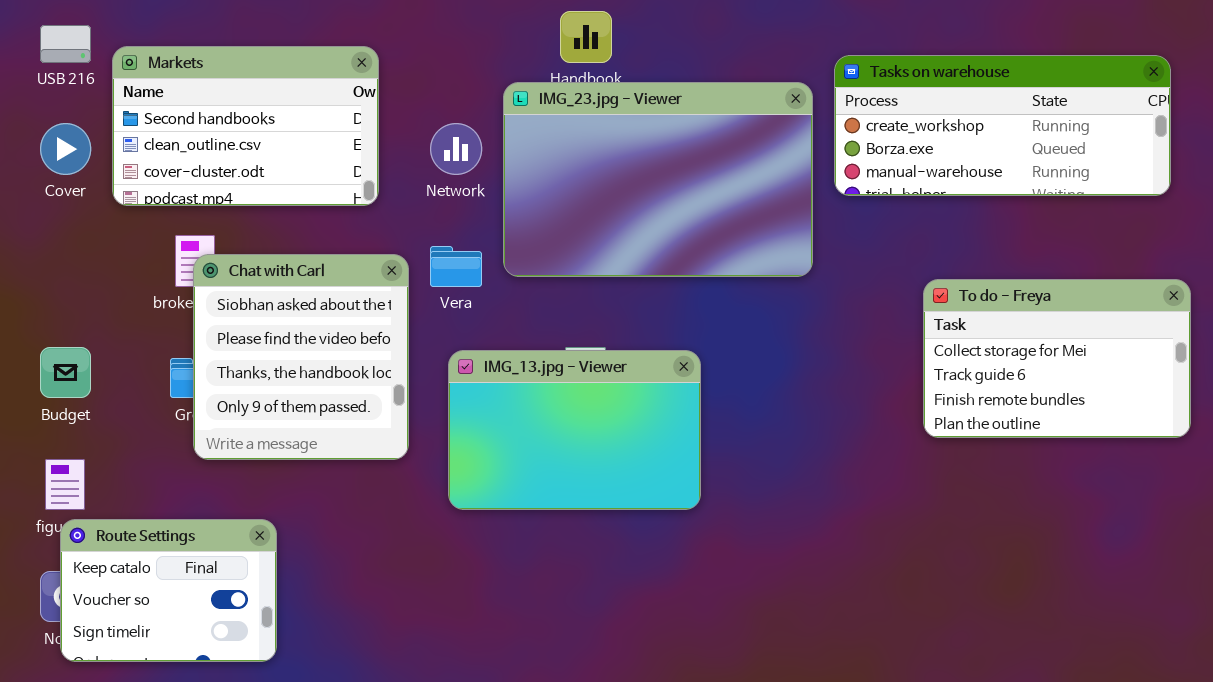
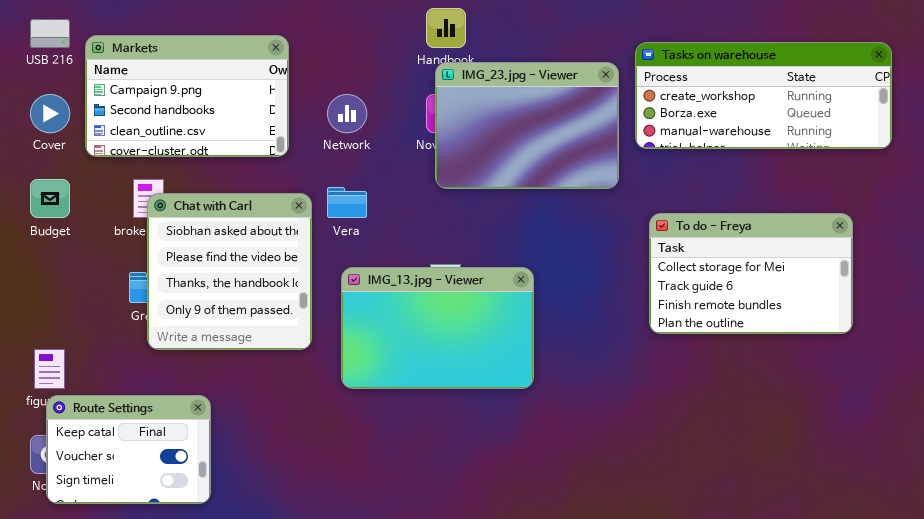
Markets: [112,46,379,206] -> [85,35,289,157], scrolled up 1 row
IMG_23.jpg - Viewer: [503,82,813,277] -> [435,62,619,189], resized
To do - Freya: [923,279,1191,438] -> [649,213,853,334], moved
Budget: [40,347,91,398] -> [30,179,70,218], moved

